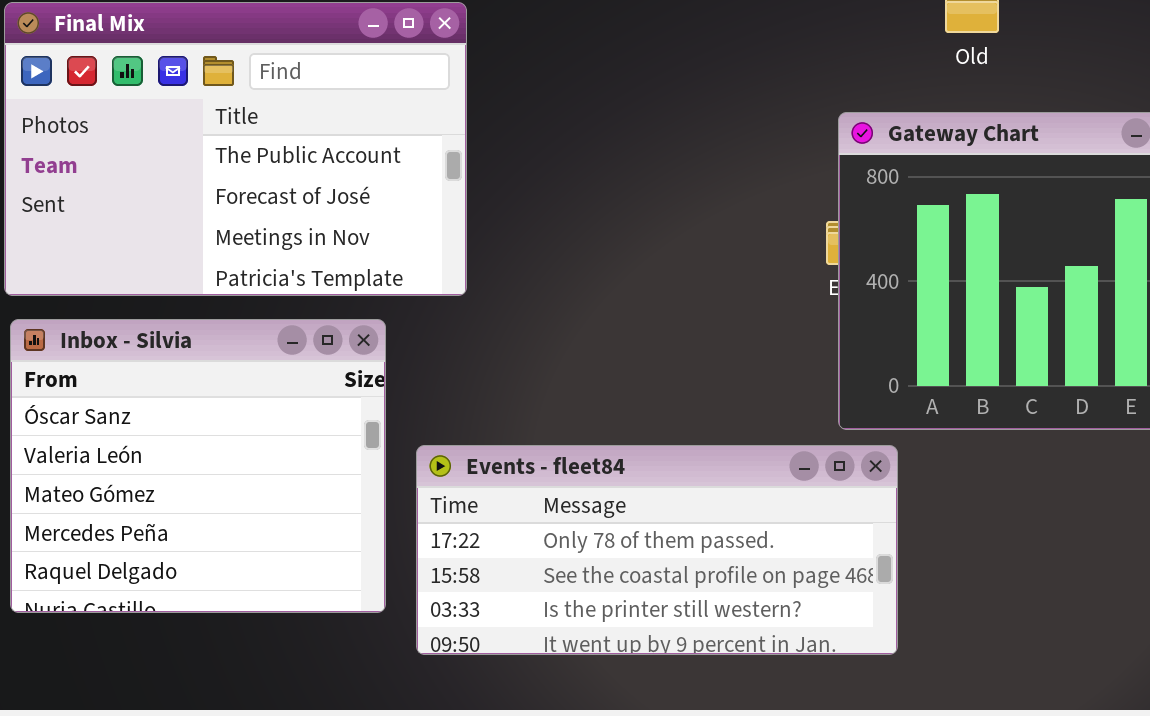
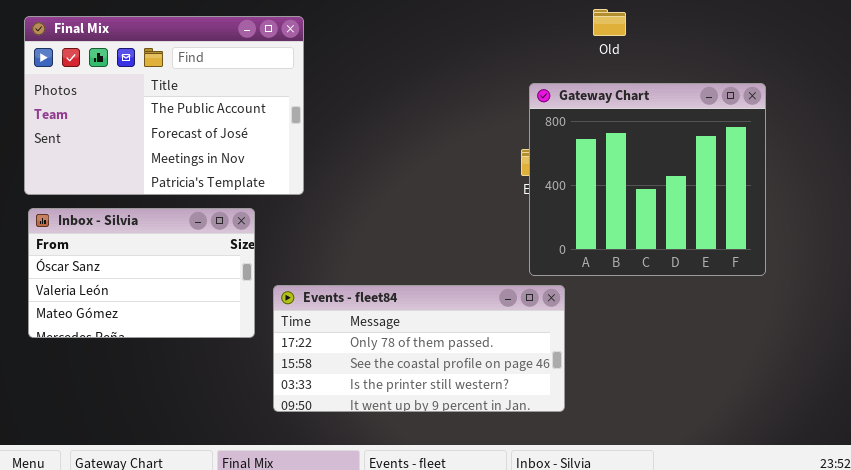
Inbox - Silvia: [10,319,386,613] -> [28,208,255,338], resized

